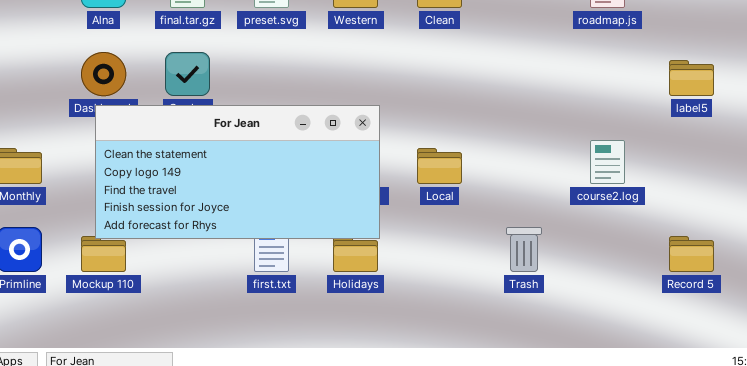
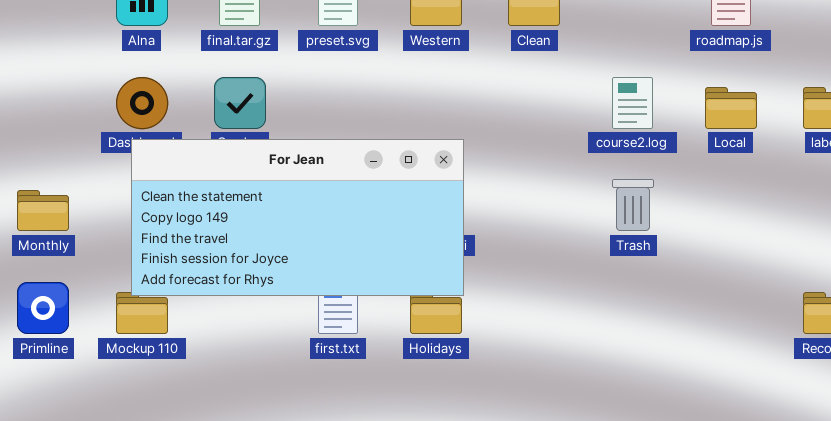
course2.log: [590,140,625,184] -> [612,77,653,129], moved
Local: [417,148,462,184] -> [705,87,757,129], moved
Trash: [506,227,542,272] -> [612,179,654,231], moved

